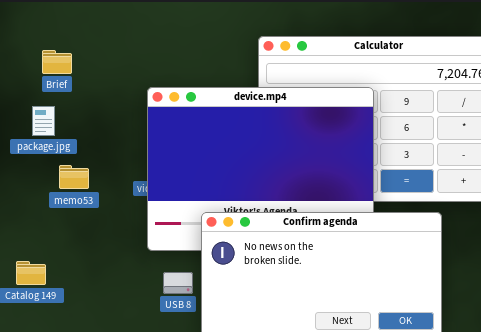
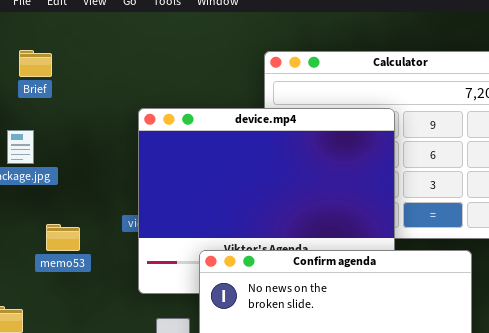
Brief: [42,50,72,74] -> [19,50,52,77], moved
memo53: [59,165,89,189] -> [46,224,80,251], moved

